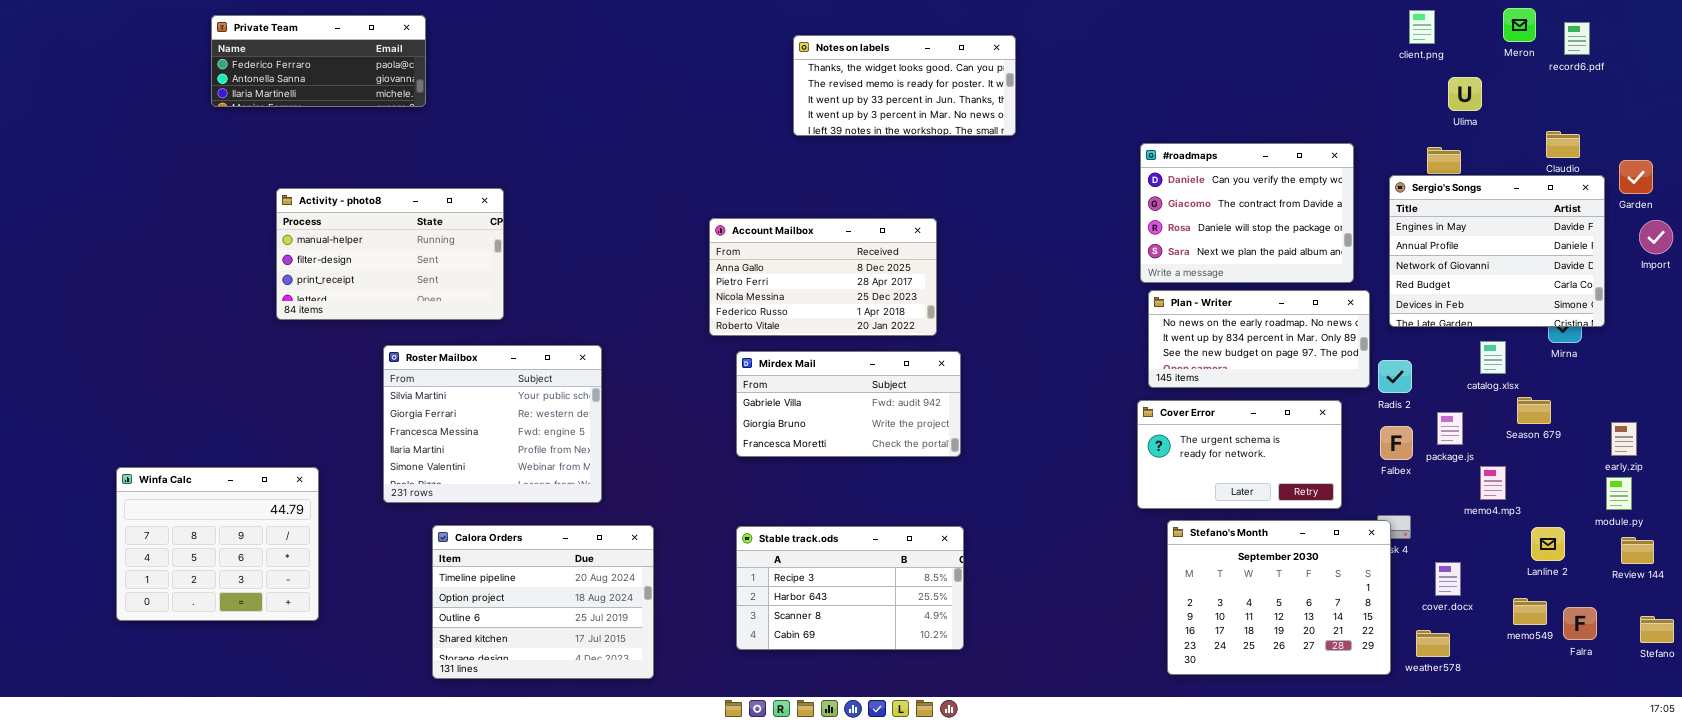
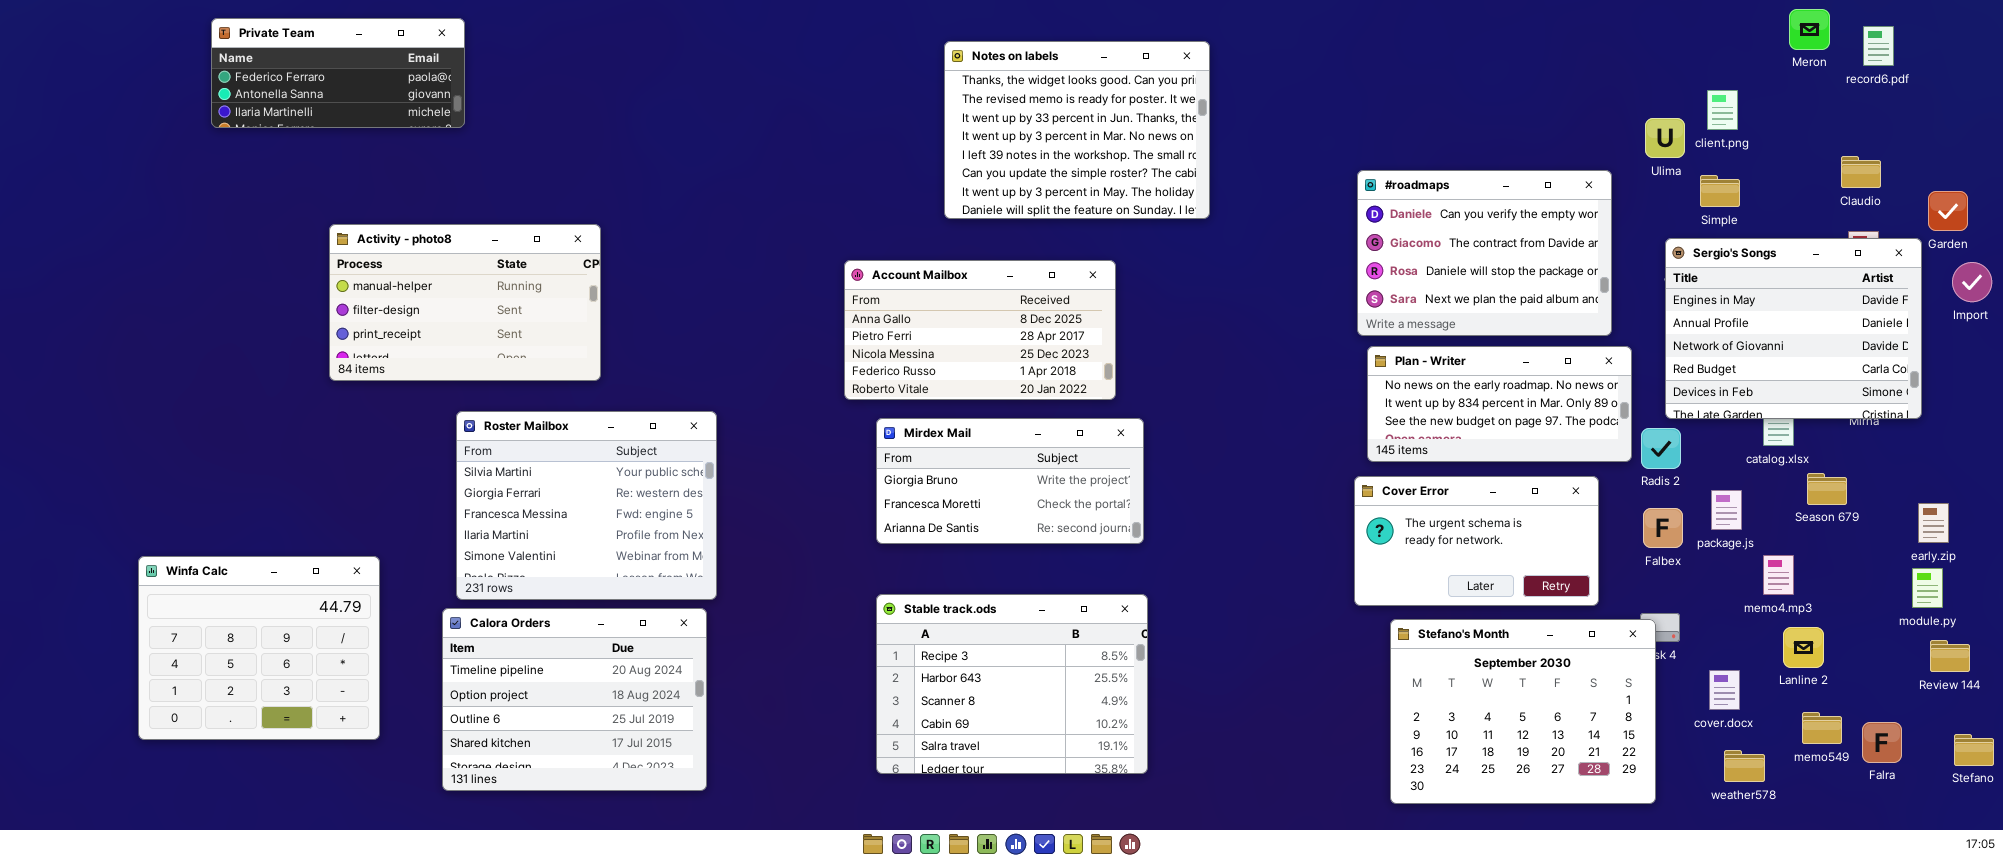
client.png: [1409,10,1435,44] -> [1707,90,1738,130], moved
Private Team: [211,15,426,107] -> [211,18,465,128], moved
Notes on labels: [793,35,1016,136] -> [944,41,1210,219], resized
Ulima: [1448,77,1482,111] -> [1645,118,1685,158], moved
Sergio's Songs: [1389,175,1605,327] -> [1665,238,1922,419], moved
Mirdex Mail: [736,351,961,457] -> [876,418,1144,544], scrolled down 1 row
Calora Orders: [432,525,654,679] -> [442,608,707,791], moved
Stable track.ods: [736,526,964,650] -> [876,594,1148,774], resized
Lanline 2: [1531,527,1565,561] -> [1783,627,1824,668], moved
weather578: [1416,630,1450,657] -> [1724,750,1765,782], moved

